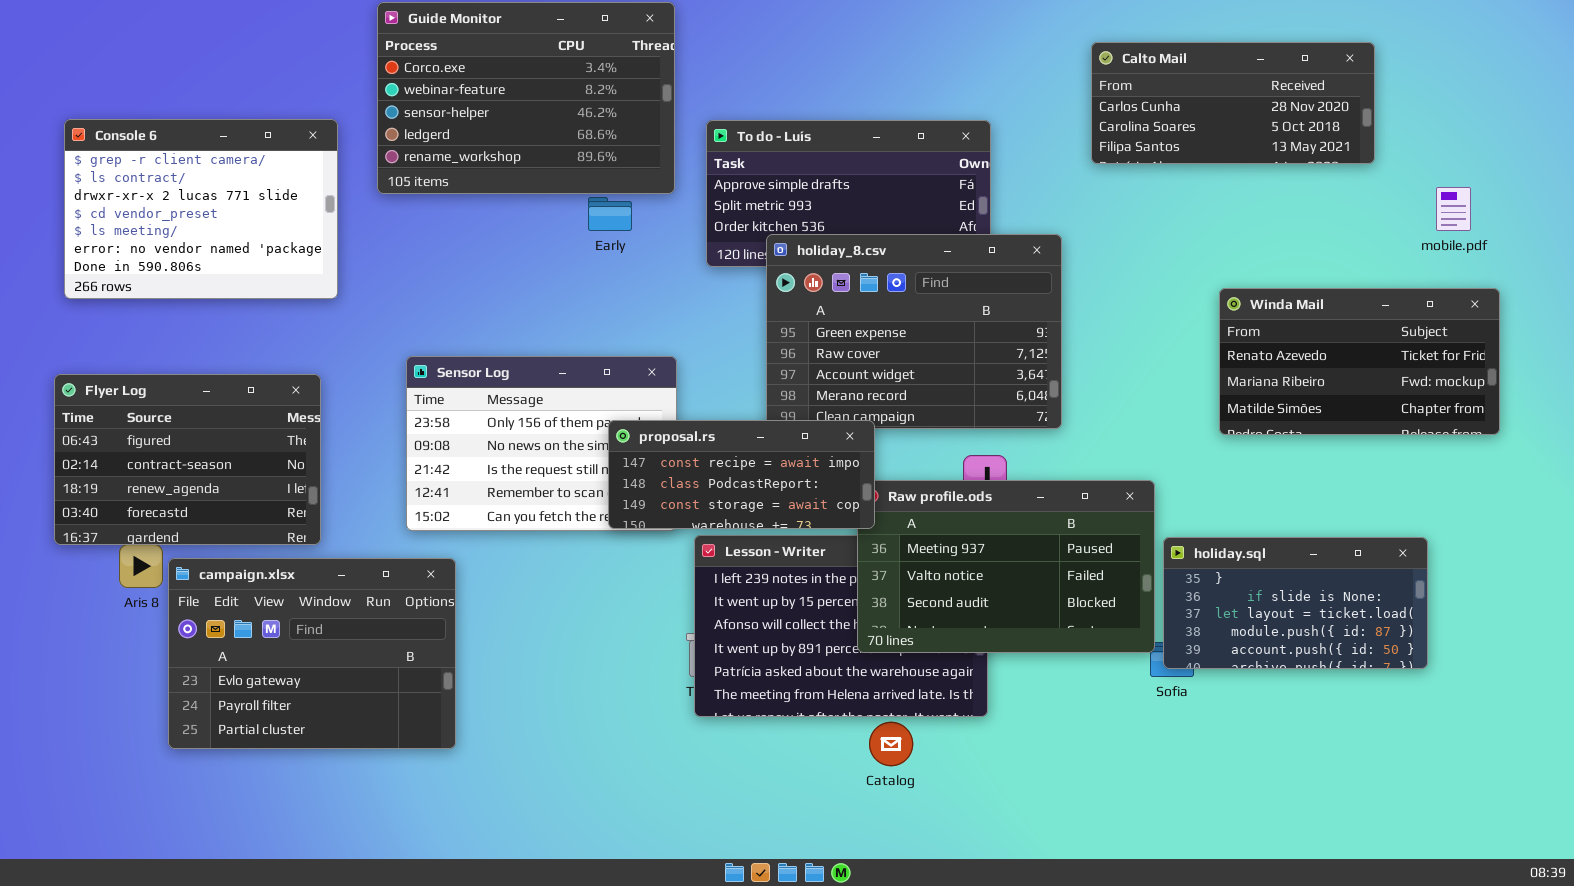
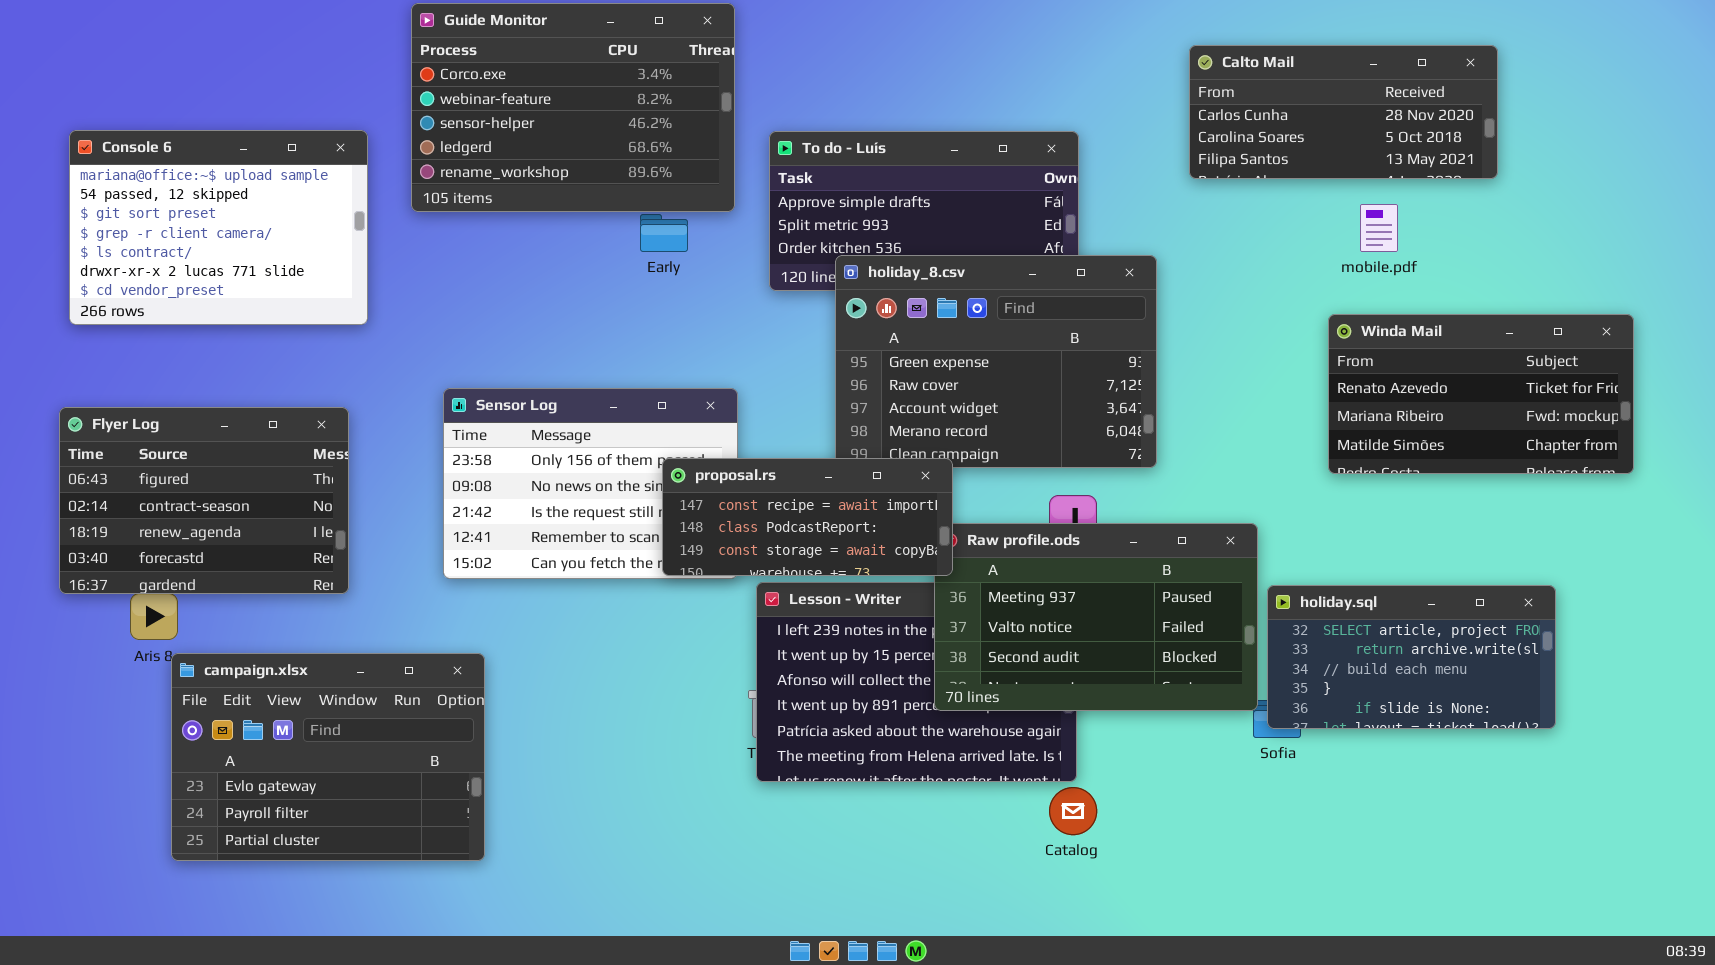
Console 6: [64,119,338,299] -> [69,130,368,325], scrolled up 3 rows
mobile.pdf: [1436,187,1471,231] -> [1360,204,1398,252], moved
holiday.sql: [1163,537,1428,669] -> [1267,585,1556,729], scrolled up 3 rows
campaign.xlsx: [168,558,456,749] -> [171,653,485,861], moved
Catalog: [869,722,913,766] -> [1049,787,1097,835], moved

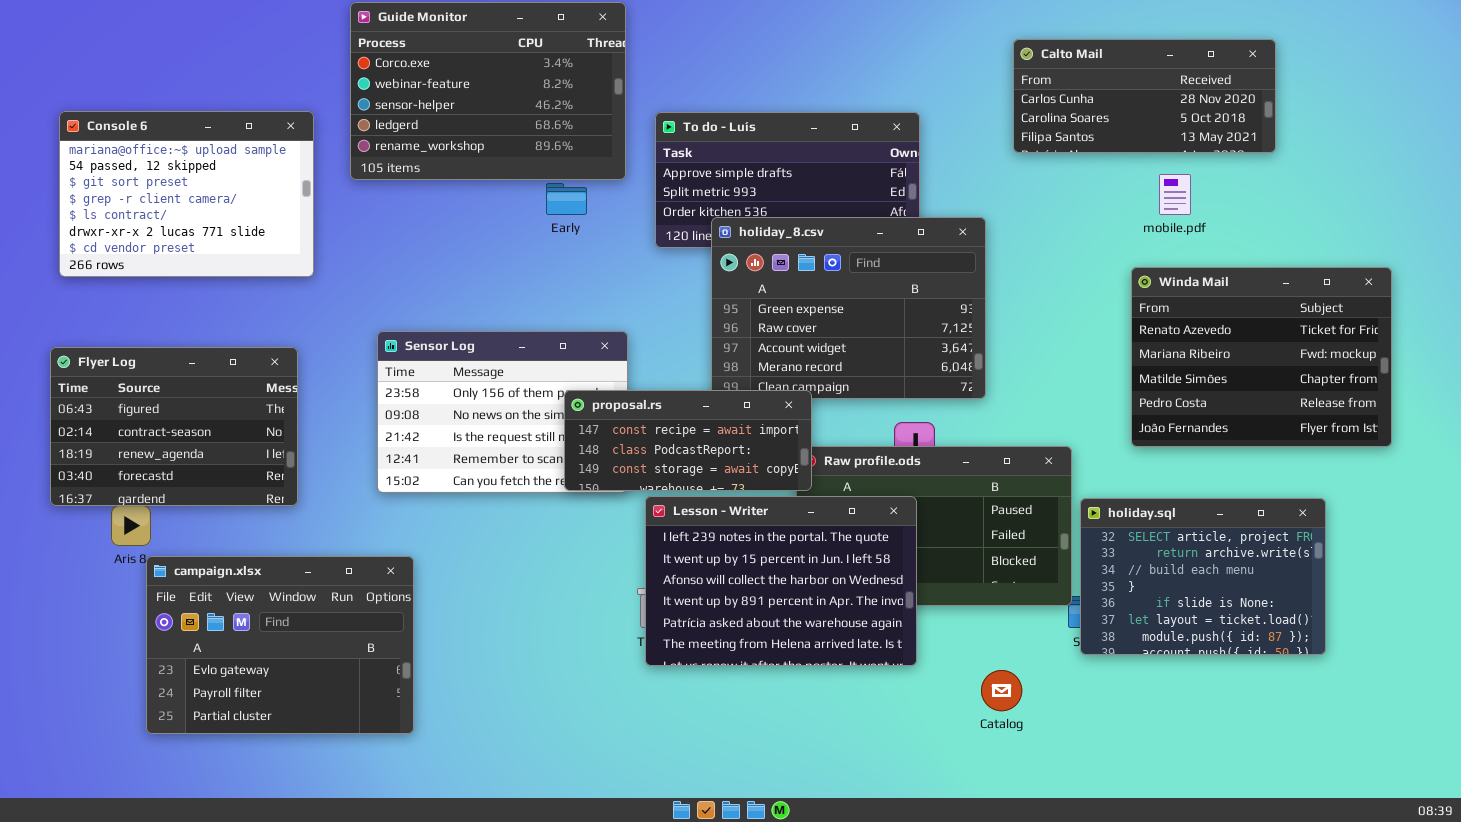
Winda Mail: [1328,314,1634,474] -> [1131,267,1392,447], resized
Lesson - Writer: [756,582,1077,782] -> [645,496,917,666], raised
holiday.sql: [1267,585,1556,729] -> [1080,498,1326,655], resized
Catalog: [1049,787,1097,835] -> [981,670,1022,711], moved

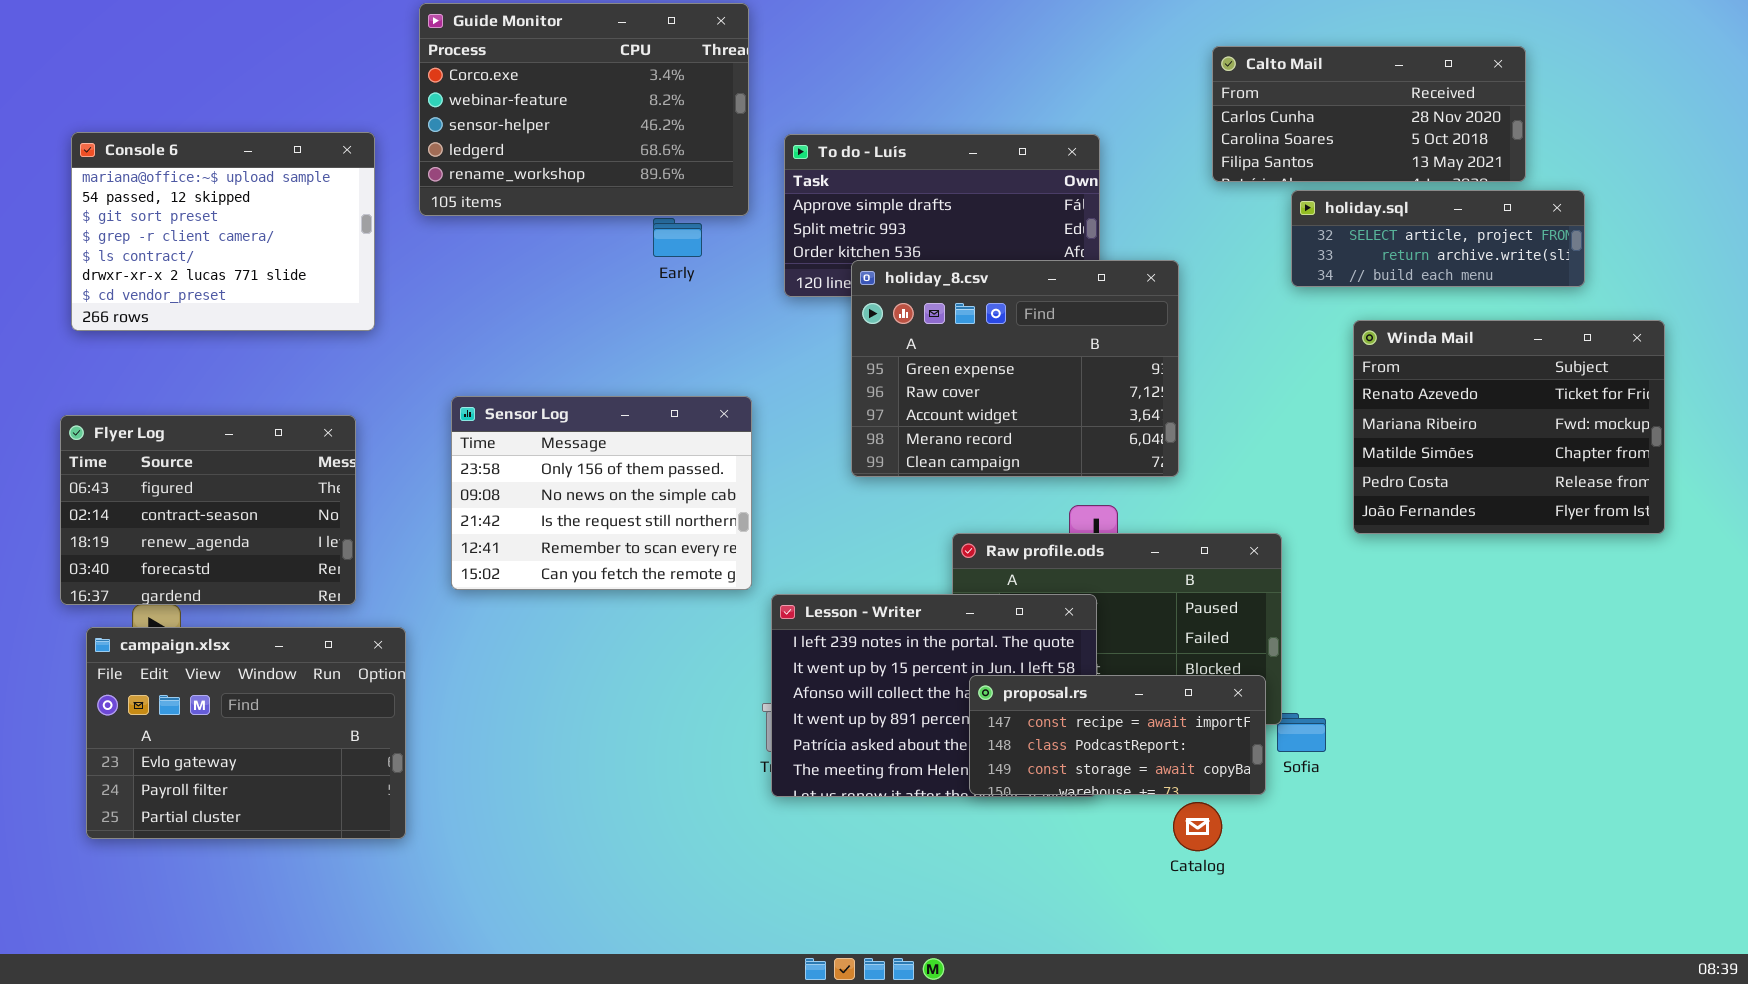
proposal.rs: [564,390,812,491] -> [969,675,1266,795], moved
holiday.sql: [1080,498,1326,655] -> [1291,190,1585,287], moved, resized
campaign.xlsx: [146,556,414,734] -> [86,627,406,839], moved

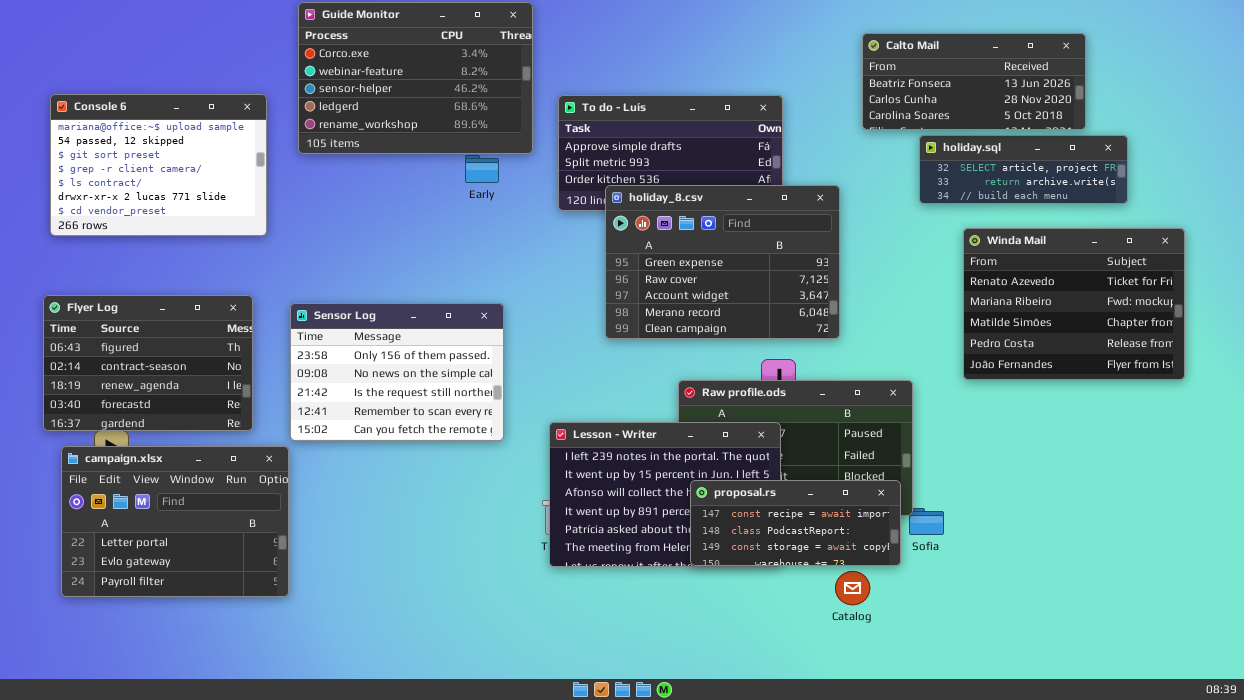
Calto Mail: [1212,46,1526,182] -> [862,33,1086,130], scrolled up 1 row
Sensor Log: [451,396,752,590] -> [290,303,504,441], moved
campaign.xlsx: [86,627,406,839] -> [61,446,289,597], scrolled up 1 row

